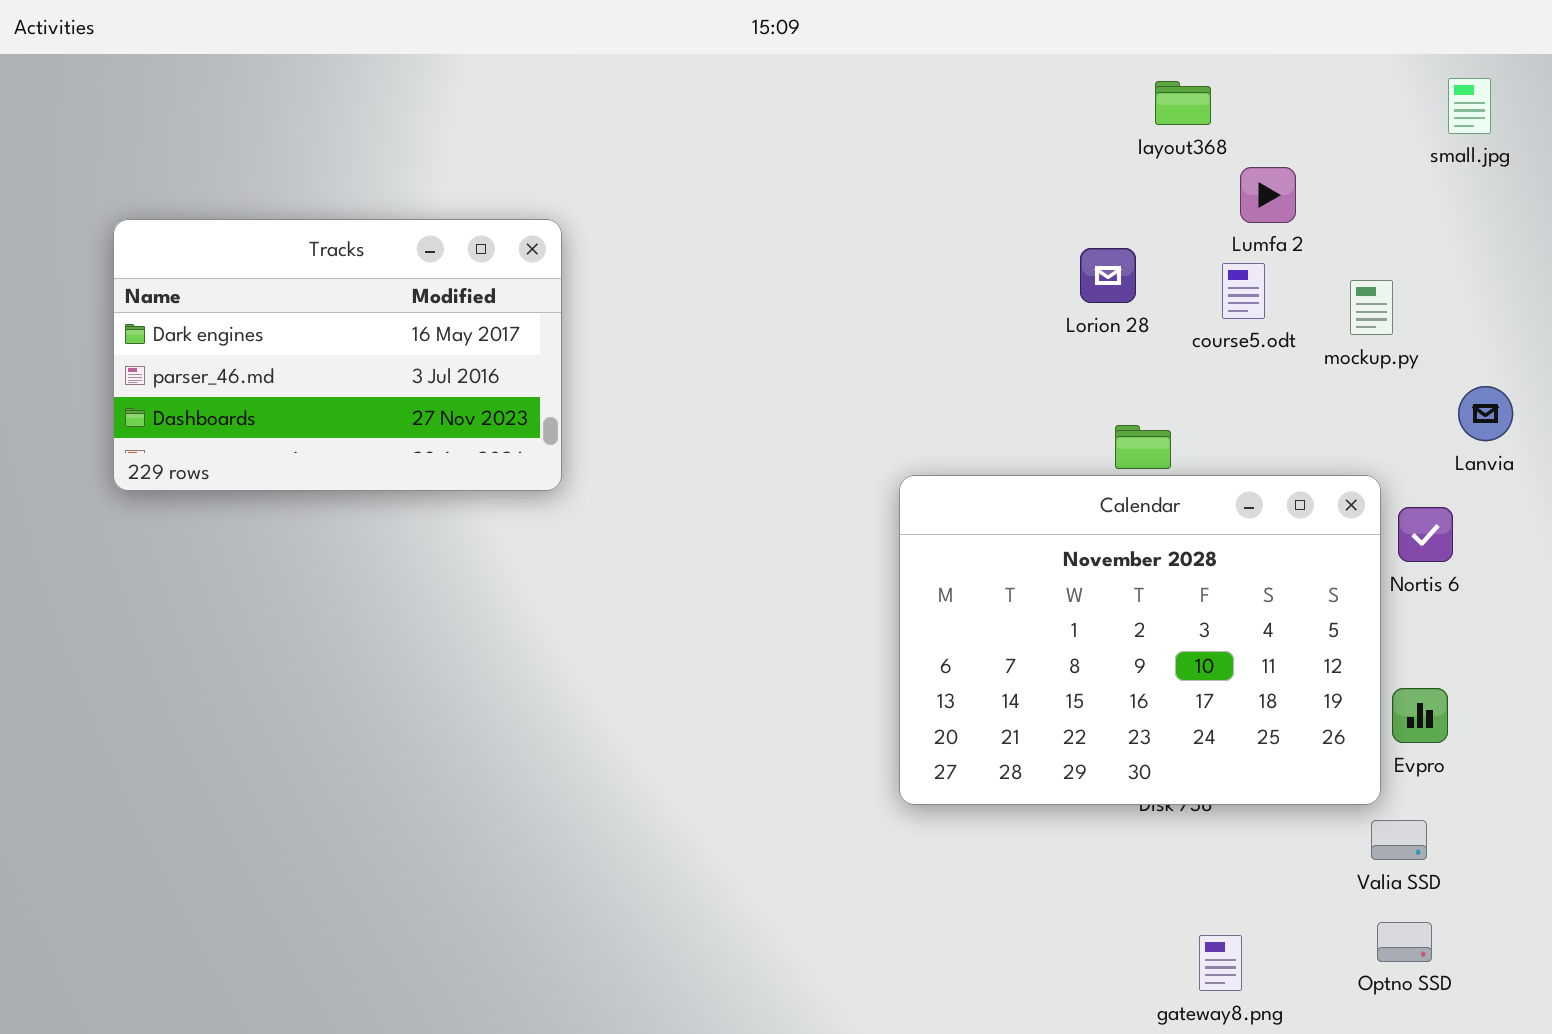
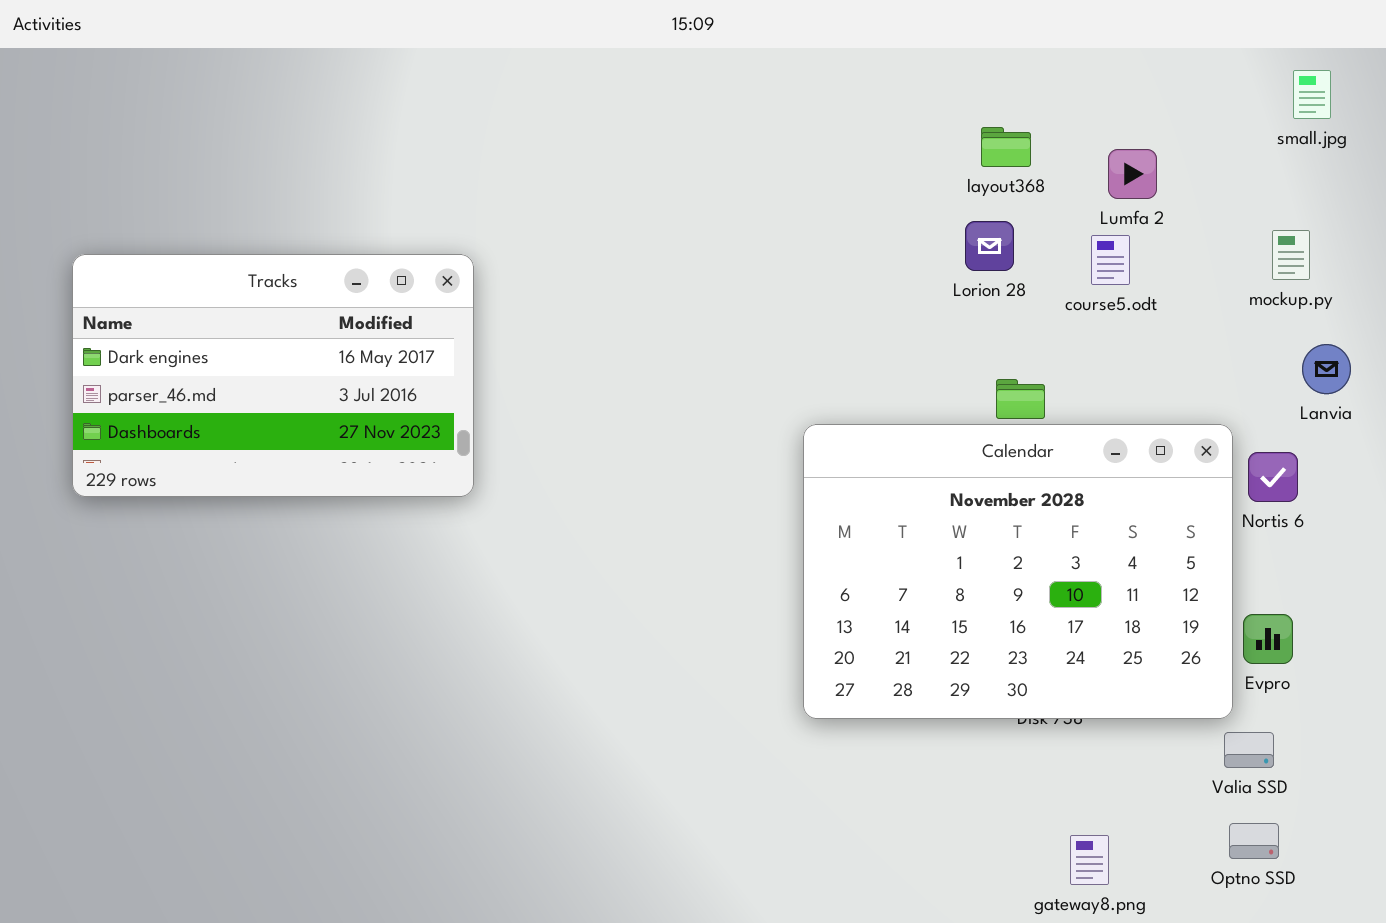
layout368: [1155,81,1211,125] -> [981,127,1031,167], moved
Tracks: [113,219,562,491] -> [72,254,474,497], moved
mockup.py: [1350,280,1393,335] -> [1272,230,1310,280], moved

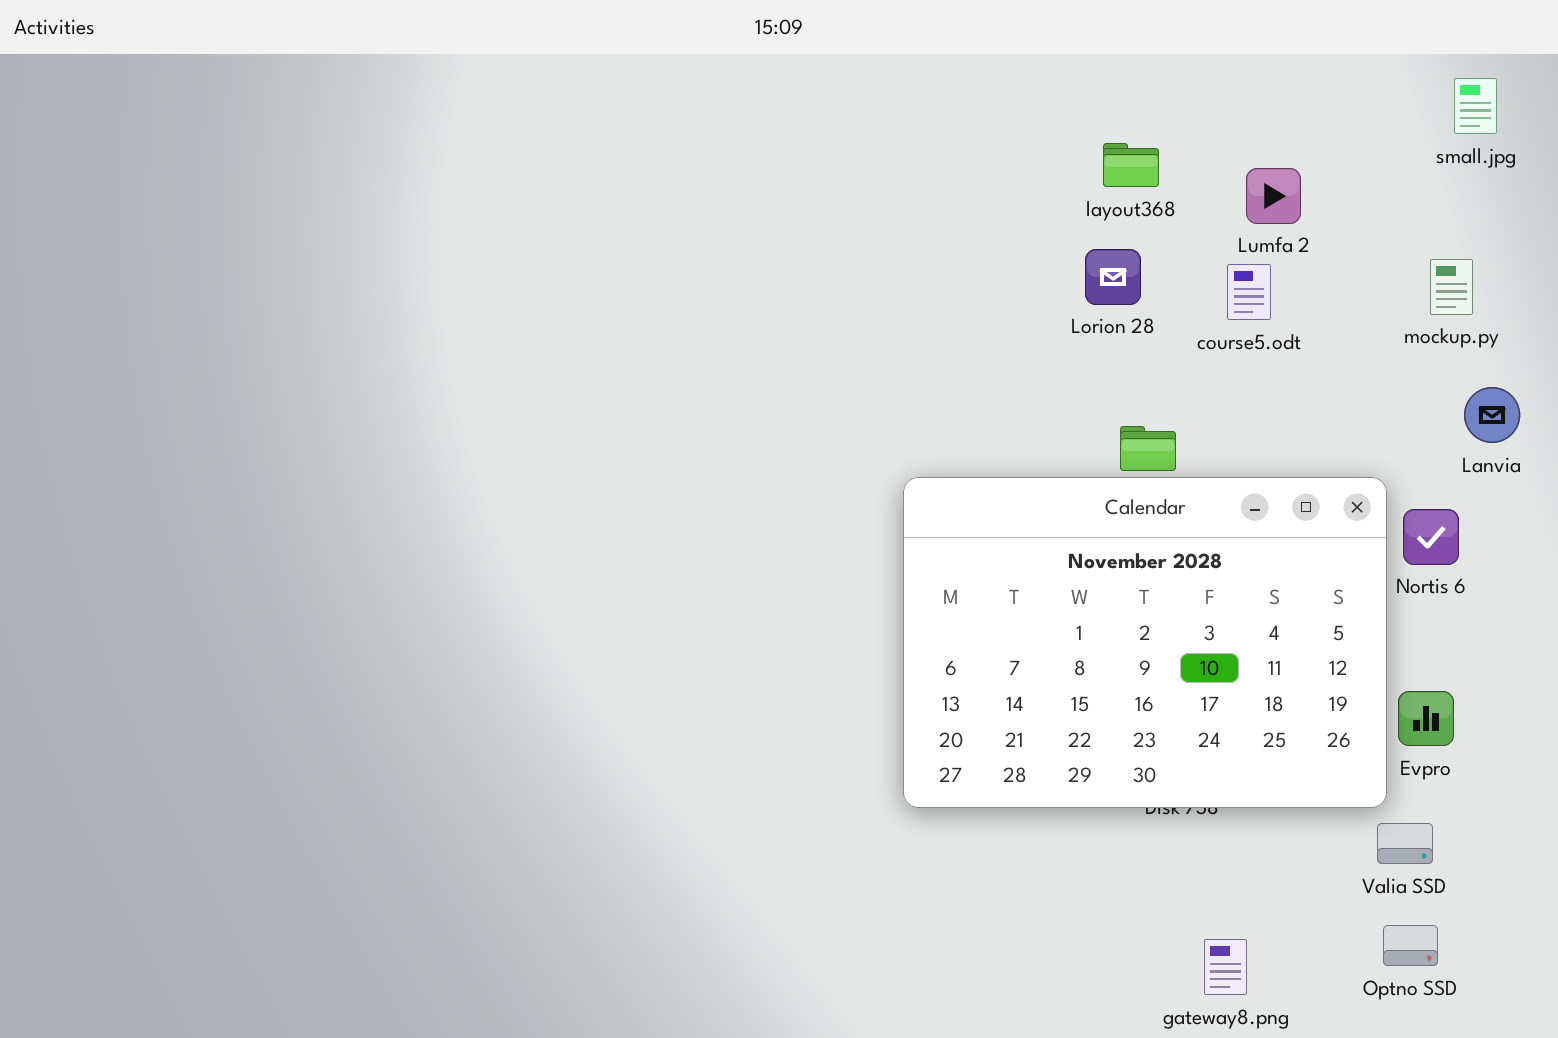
Tracks: [72,254,474,497] -> none, closed

